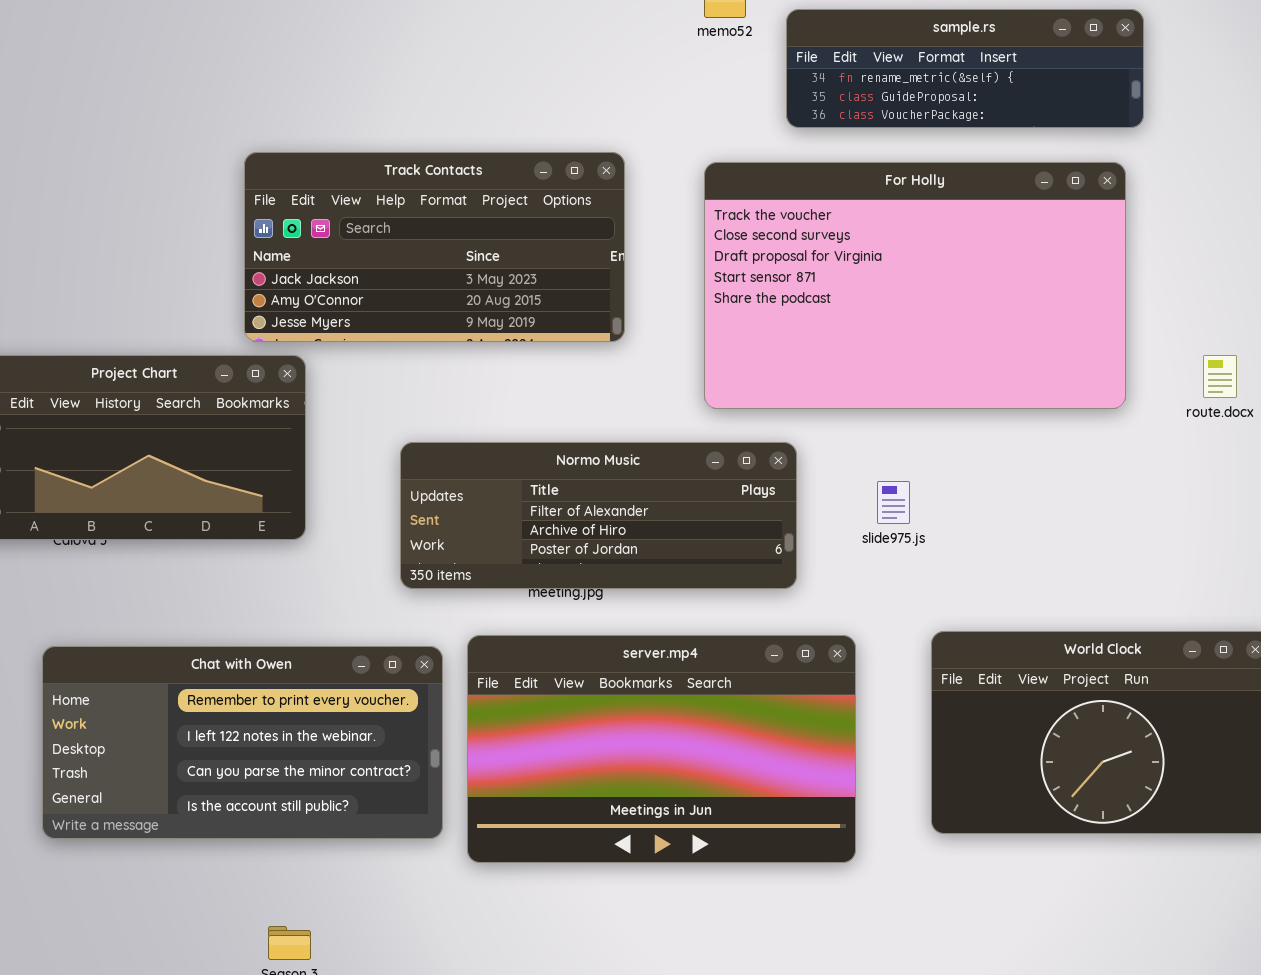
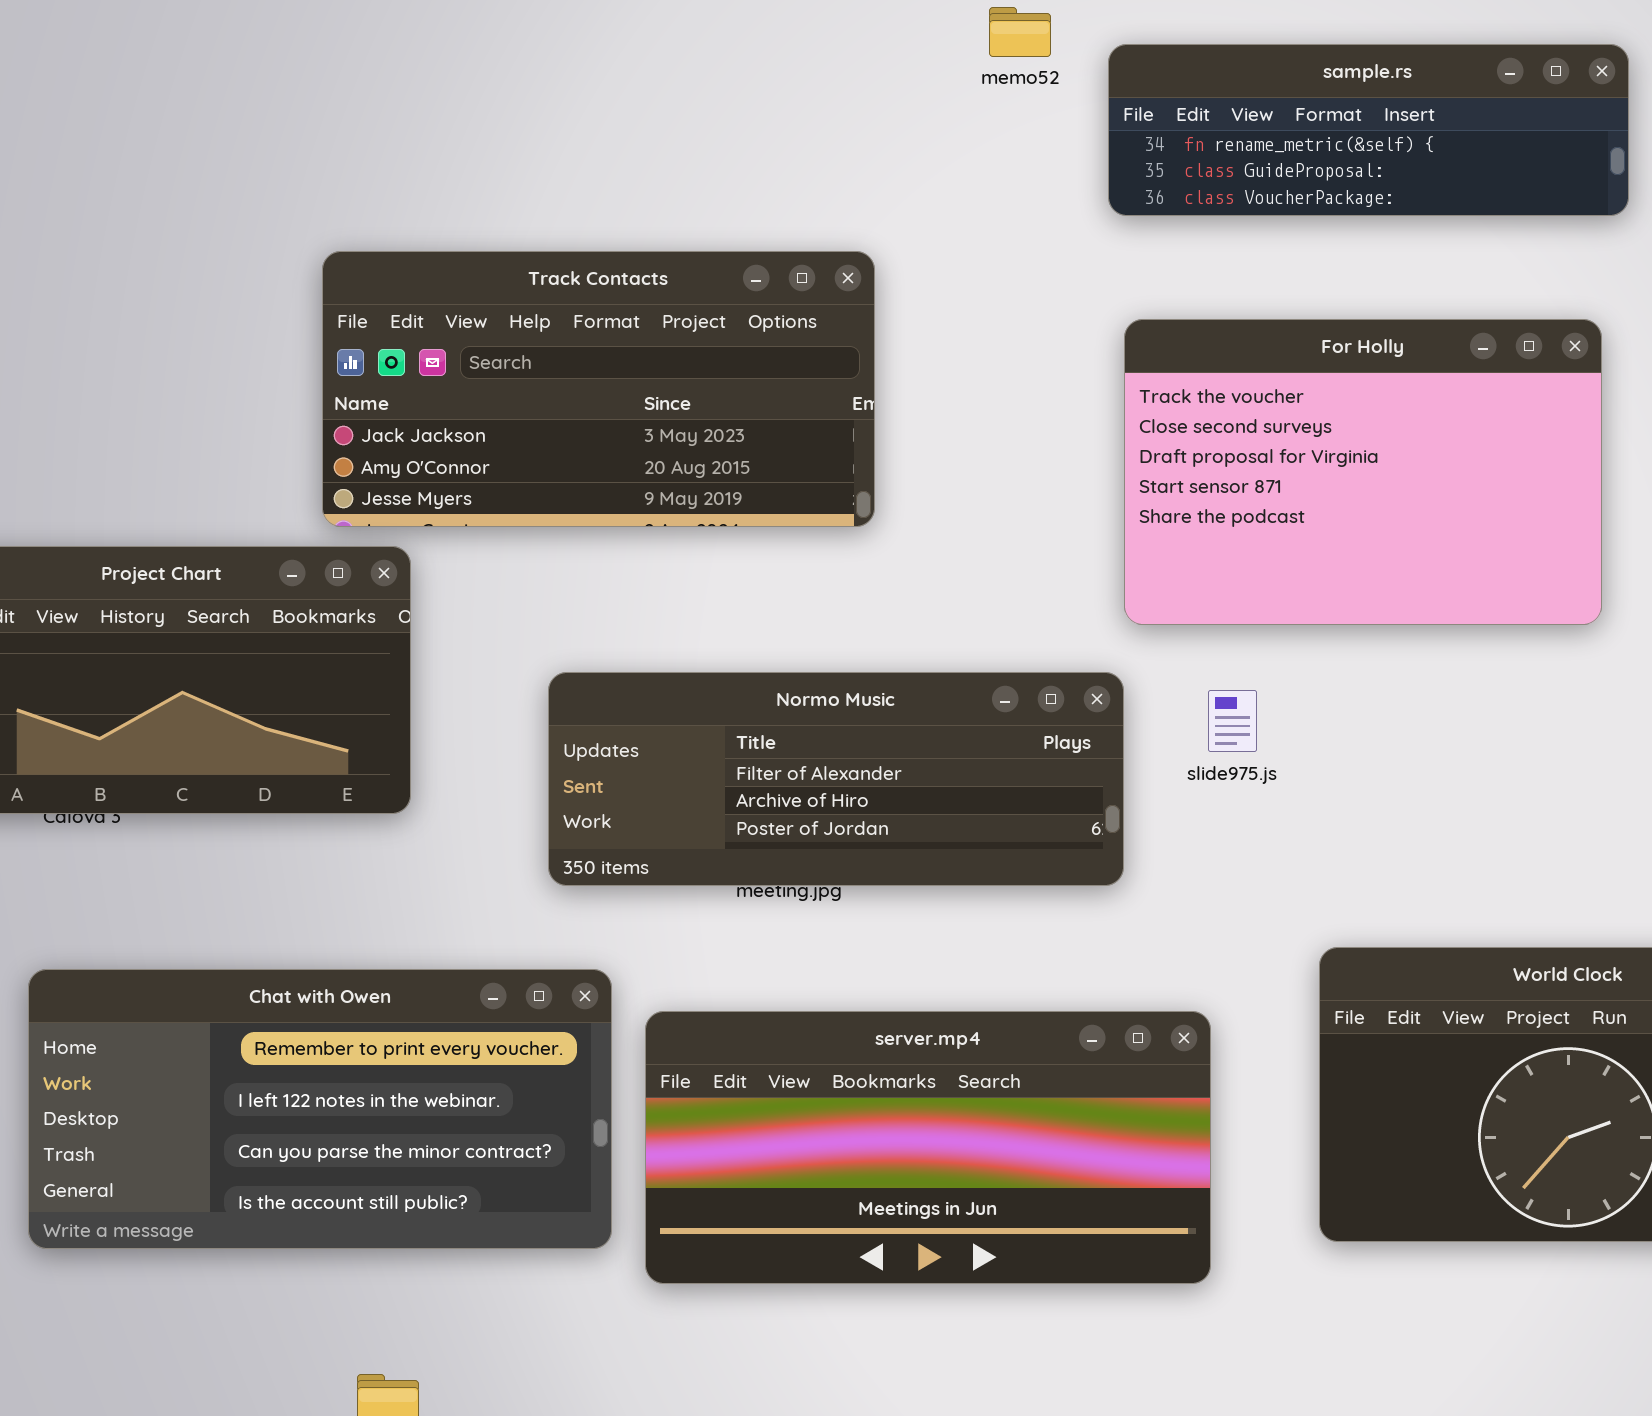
For Holly: [704,162,1126,409] -> [1124,319,1602,625], resized
slide975.js: [877,481,910,524] -> [1208,690,1257,752], moved
server.mp4: [467,635,856,863] -> [645,1011,1211,1284], resized

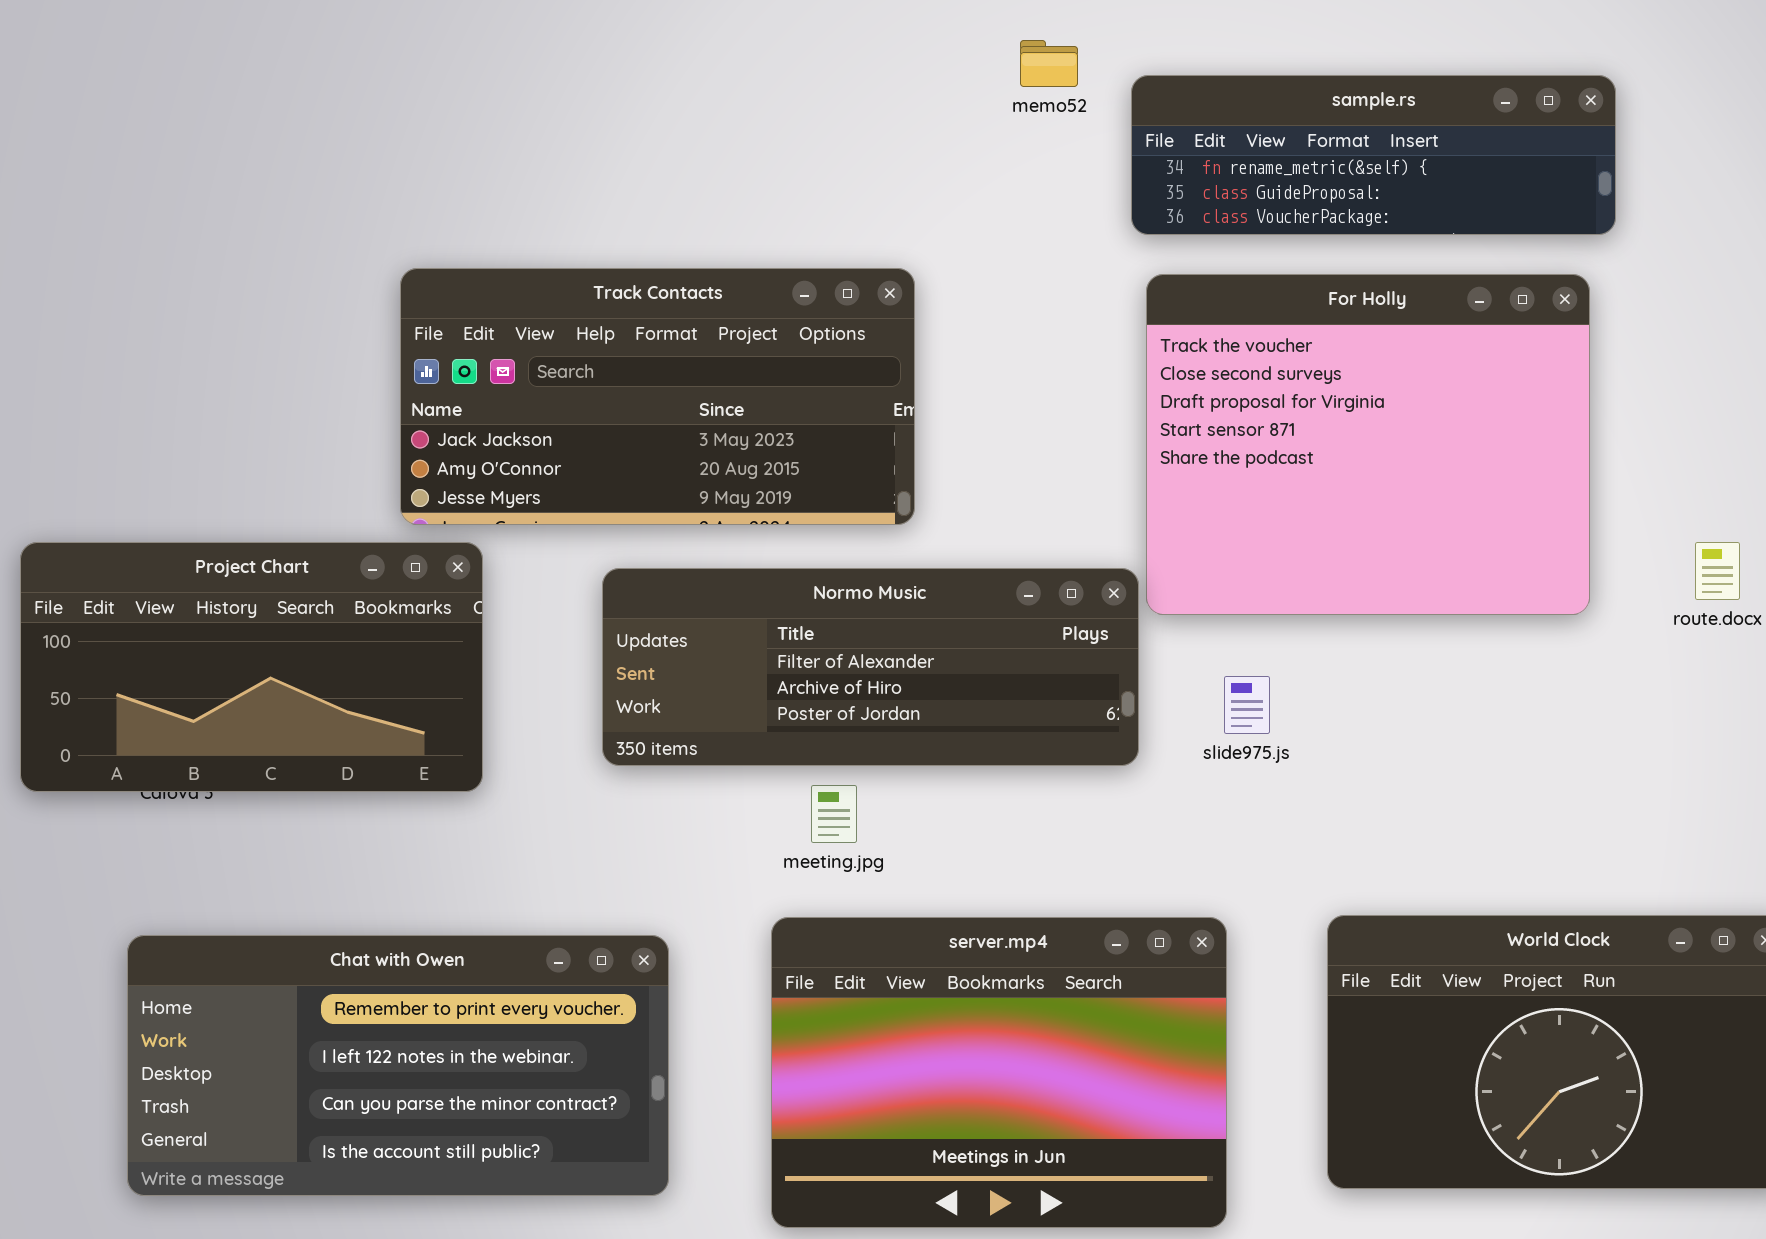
For Holly: [1124,319,1602,625] -> [1146,274,1590,615], resized
Normo Music: [548,672,1124,886] -> [602,568,1139,766], moved
server.mp4: [645,1011,1211,1284] -> [771,917,1227,1228], resized

